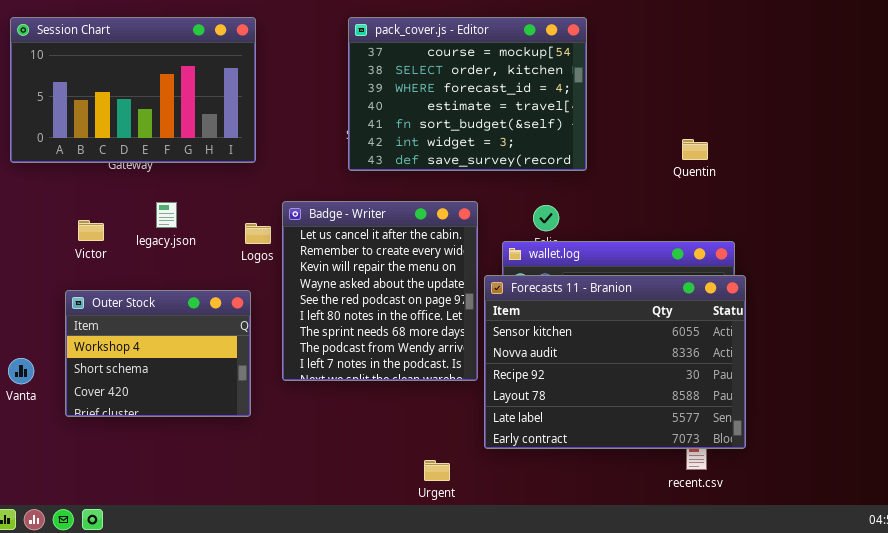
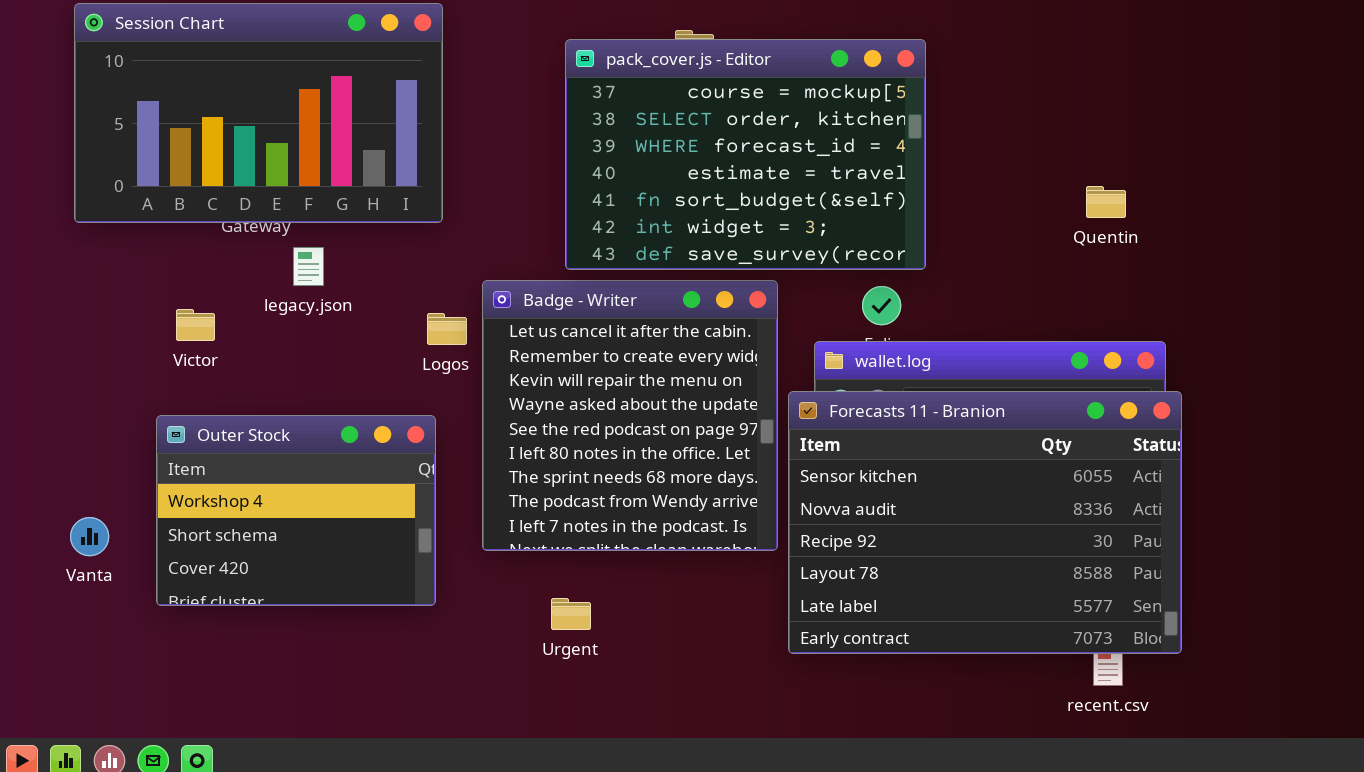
pack_cover.js - Editor: [348,17,587,171] -> [565,39,926,270], moved
legacy.json: [156,202,177,228] -> [293,247,324,286], moved
Urgent: [424,460,450,481] -> [551,598,591,630], moved

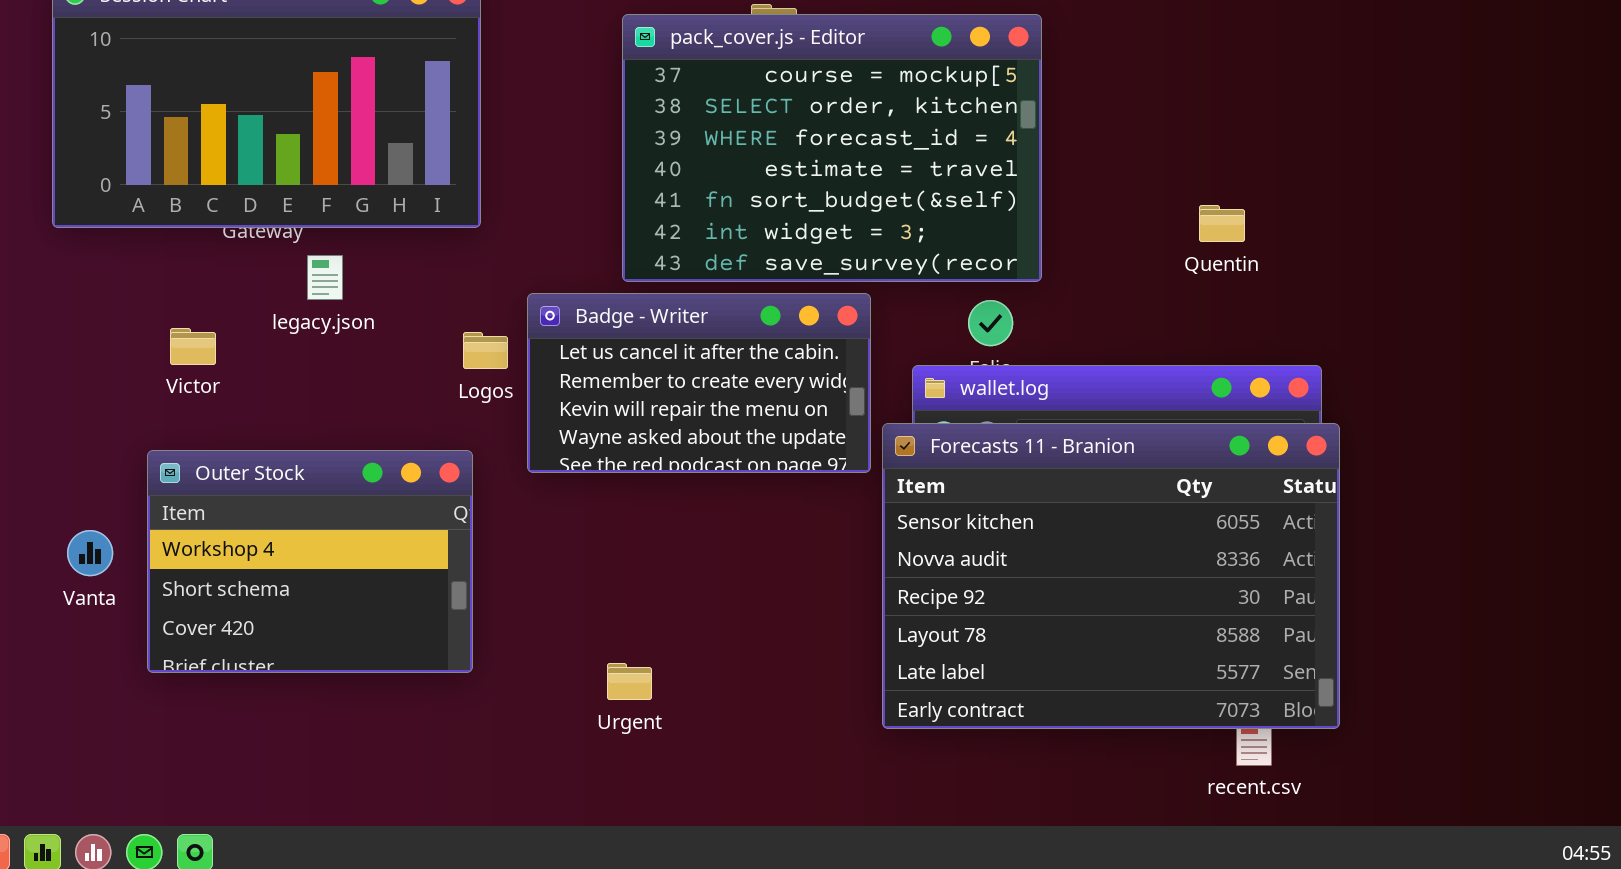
Quentin: [1086,186,1126,218] -> [1199,205,1245,242], moved
Badge - Writer: [482,280,778,551] -> [527,293,871,473], resized
Vanta: [70,517,109,556] -> [67,530,113,576], moved

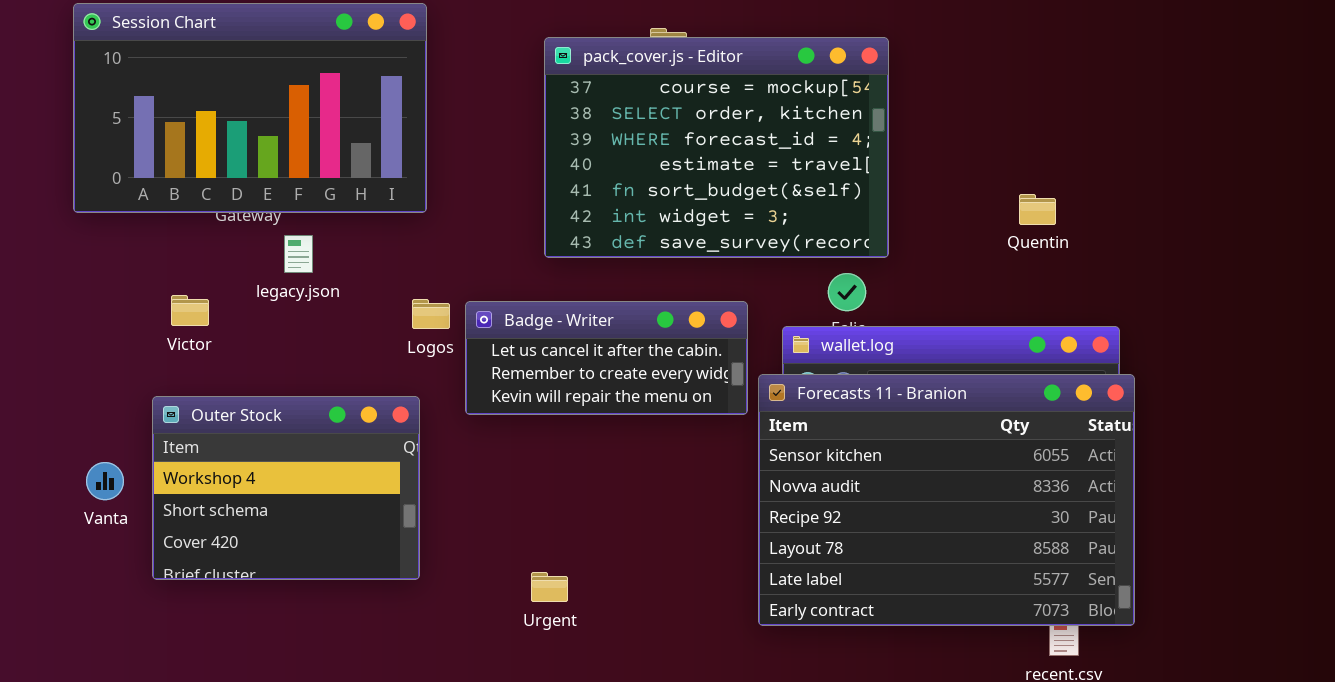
Badge - Writer: [527,293,871,473] -> [465,301,748,415], resized

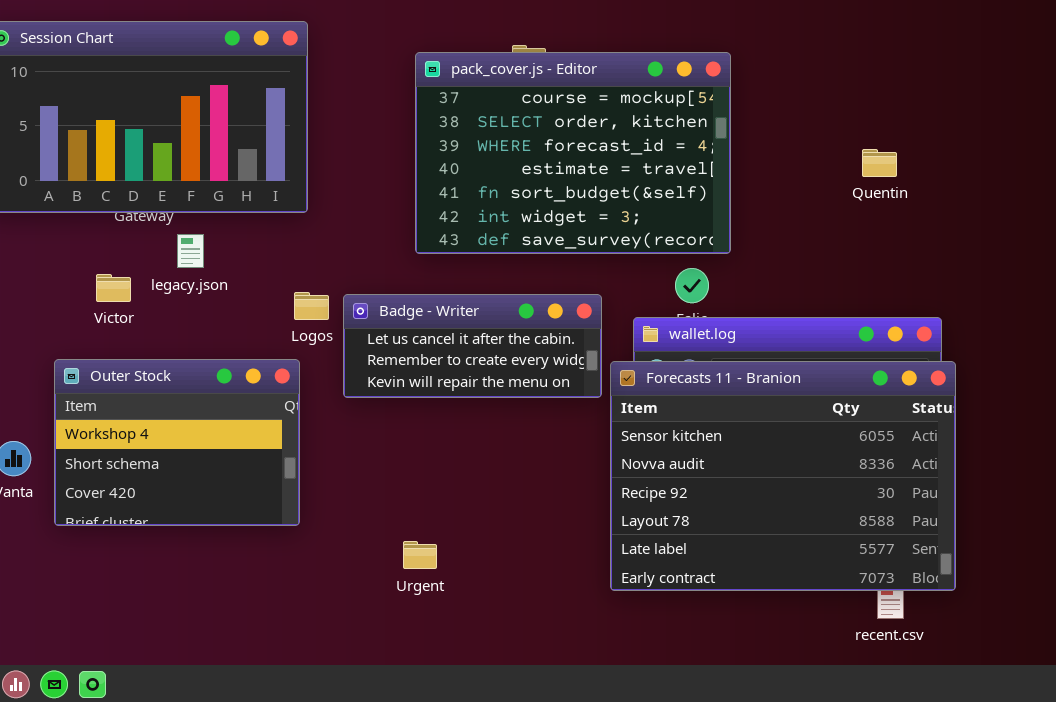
Quentin: [1019,194,1056,225] -> [862,149,897,177], moved
Victor: [171,295,209,326] -> [96,274,131,302], moved
Outer Stock: [152,396,420,580] -> [54,359,300,526], moved

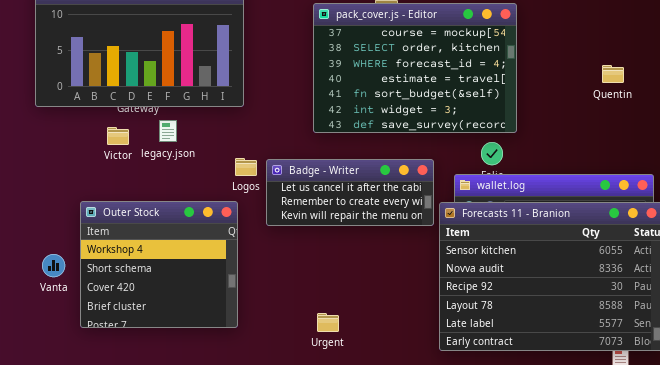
Victor: [96,274,131,302] -> [107,127,129,145], moved
Outer Stock: [54,359,300,526] -> [80,201,238,328], resized
Urgent: [403,541,437,569] -> [317,313,339,332], moved

